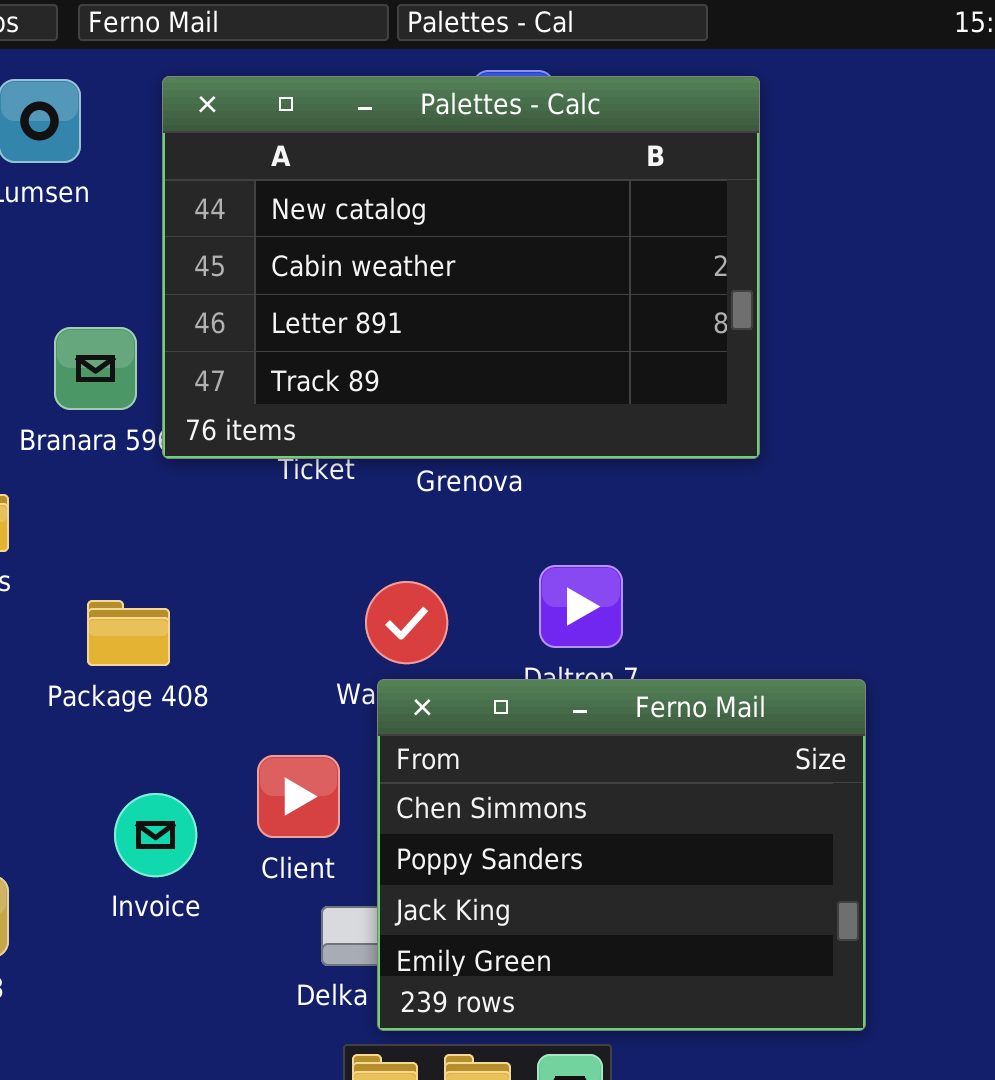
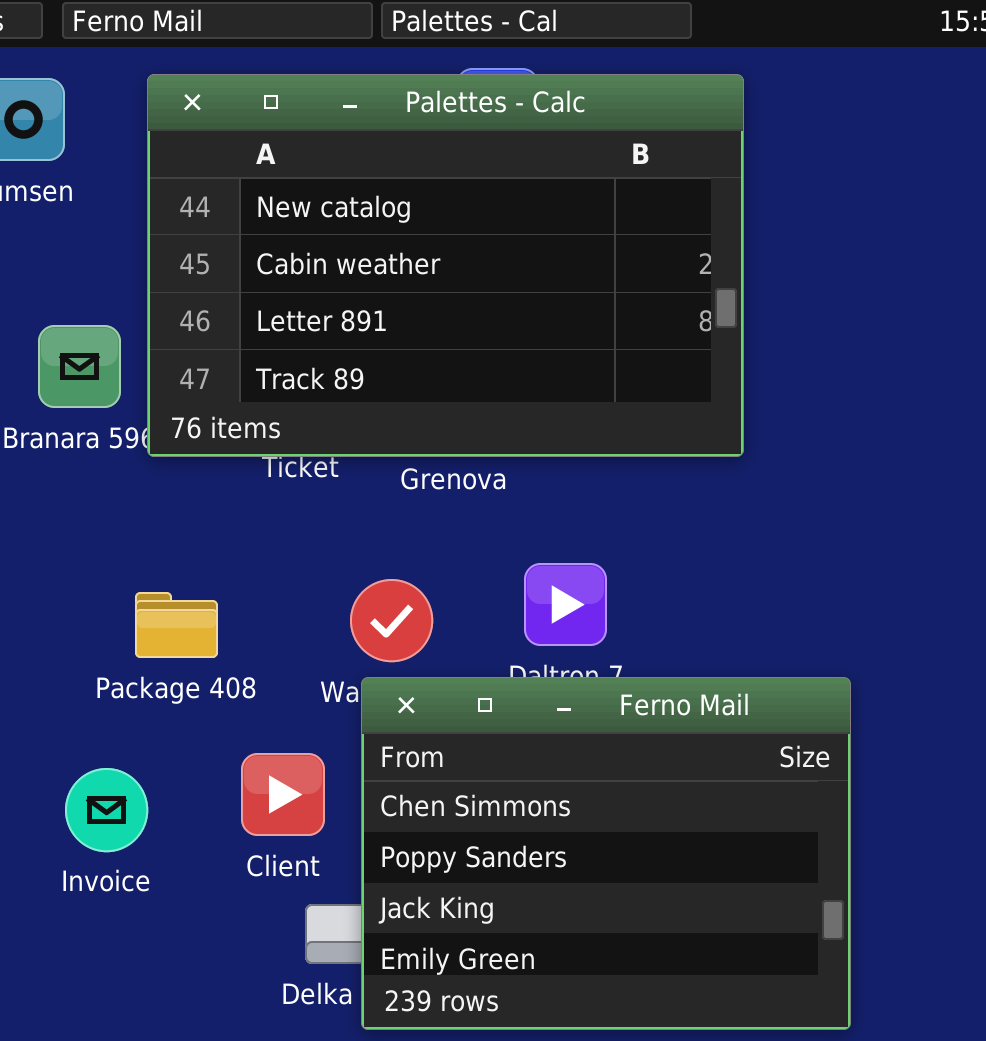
Package 408: [87,600,170,666] -> [135,592,218,658], moved
Invoice: [114,793,197,877] -> [65,768,148,852], moved

